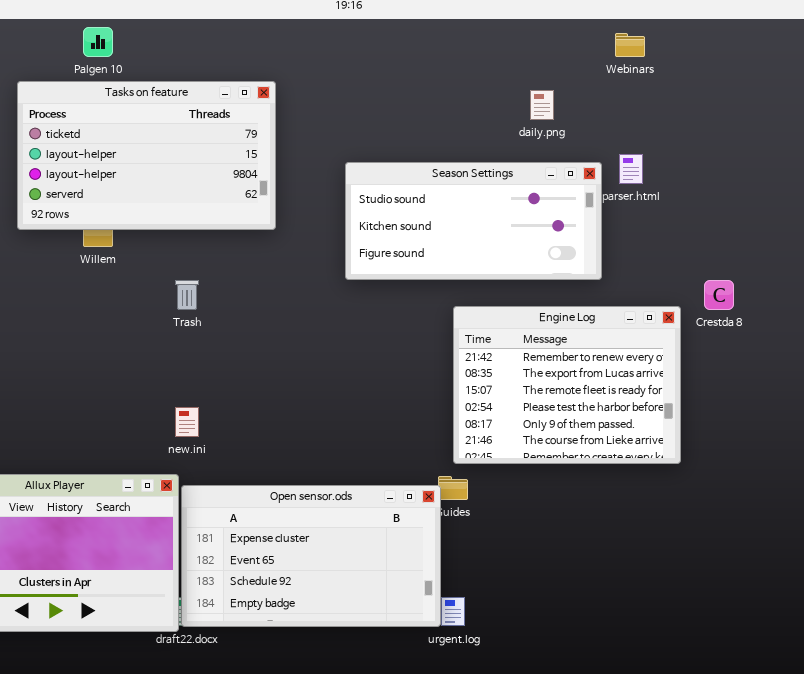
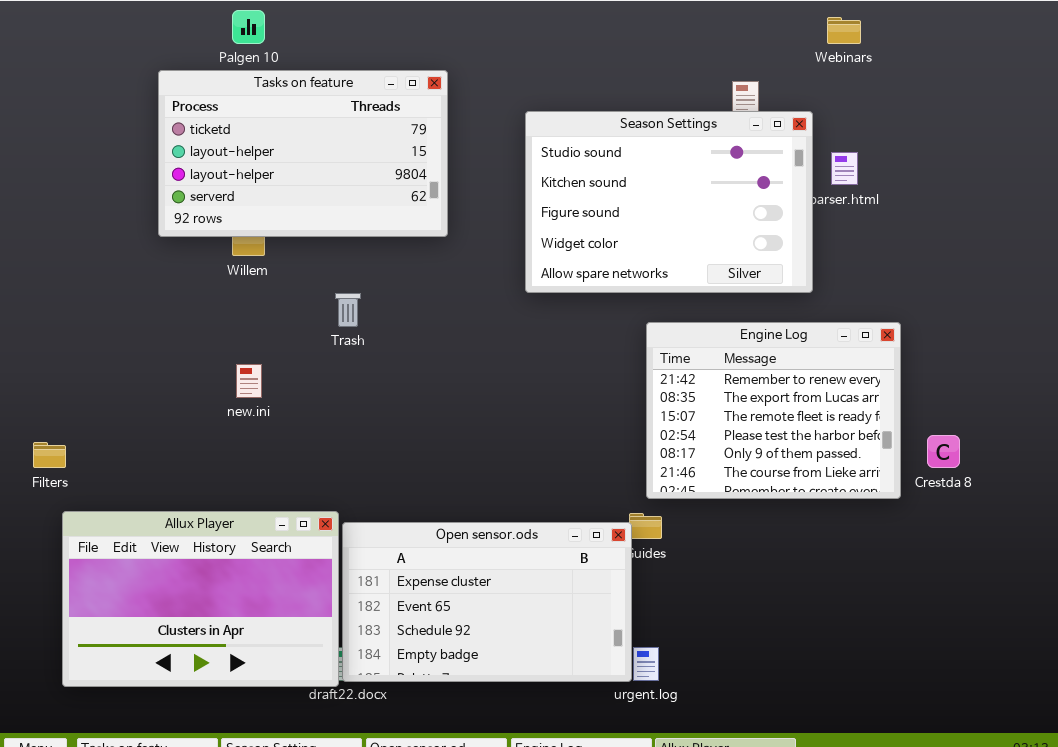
Season Settings: [345,162,602,280] -> [525,111,813,293], resized
Crestda 8: [704,280,734,310] -> [927,435,960,468], moved
new.ini: [175,407,199,437] -> [236,364,262,398], moved

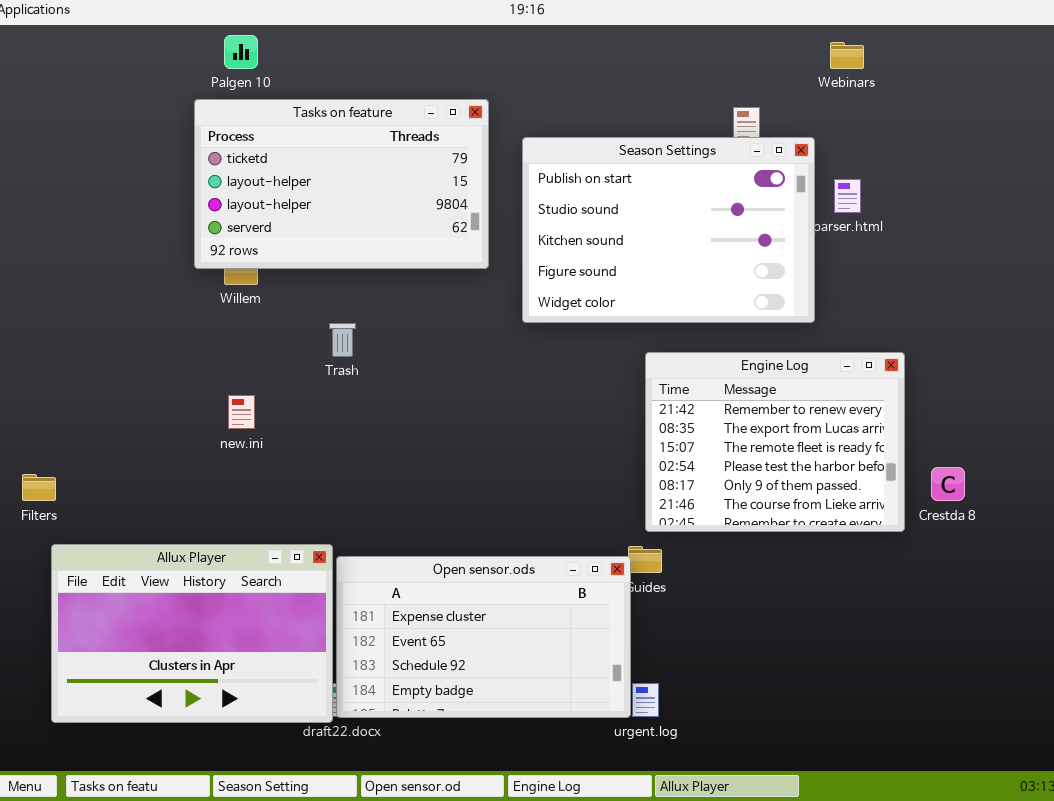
Tasks on feature: [158,70,448,237] -> [194,99,489,269], moved
Season Settings: [525,111,813,293] -> [522,137,815,323], scrolled up 1 row

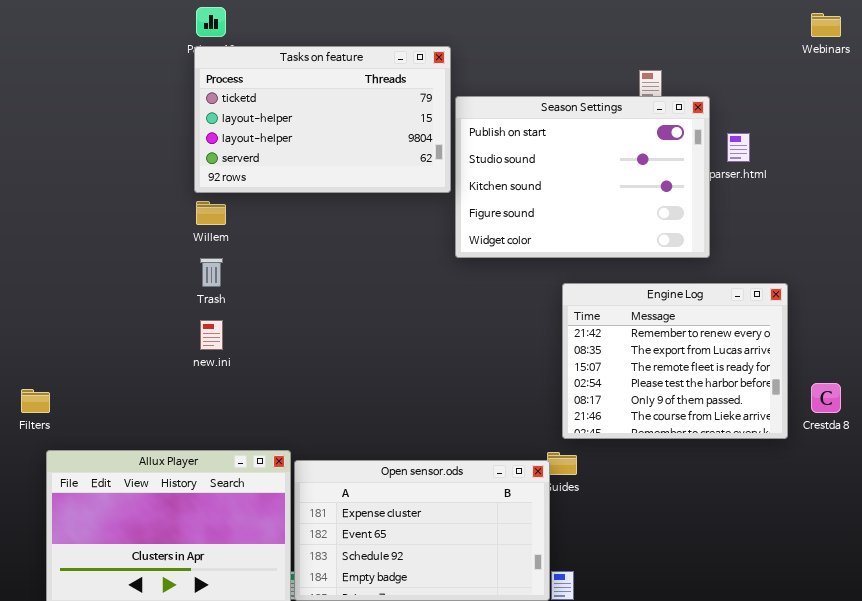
Webinars: [830,42,864,69] -> [811,13,841,37], moved
Tasks on feature: [194,99,489,269] -> [194,46,451,193], moved
Trash: [329,323,356,357] -> [200,258,223,287], moved

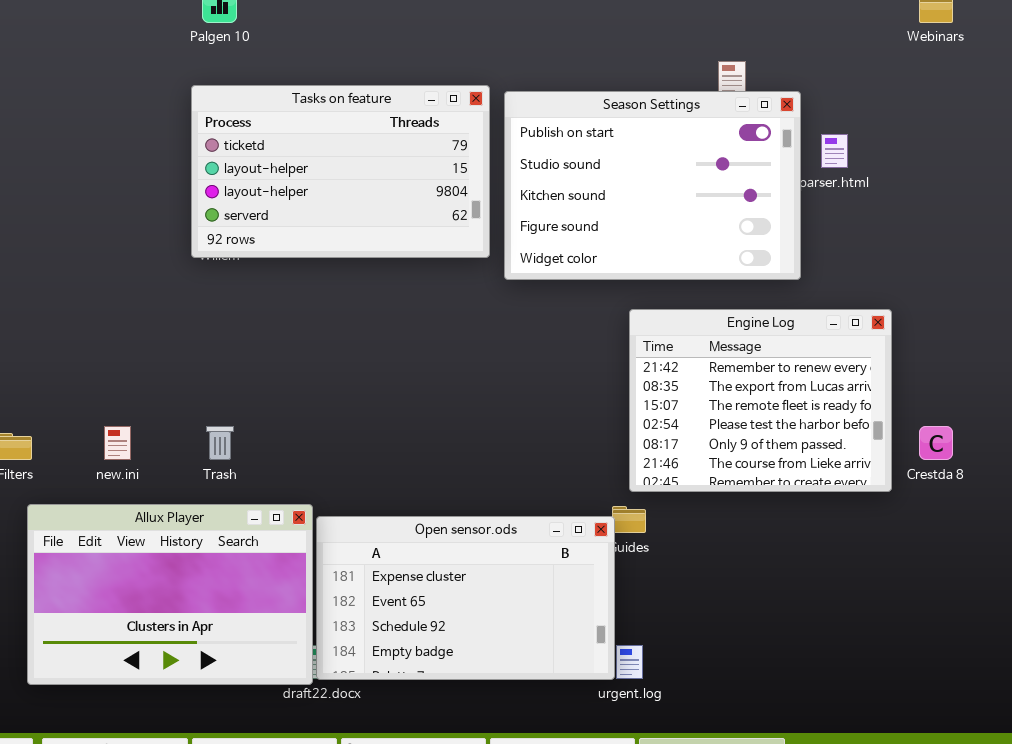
Tasks on feature: [194,46,451,193] -> [191,85,490,258], moved
Trash: [200,258,223,287] -> [206,426,234,460], moved
new.ini: [200,320,223,350] -> [104,426,131,460], moved

